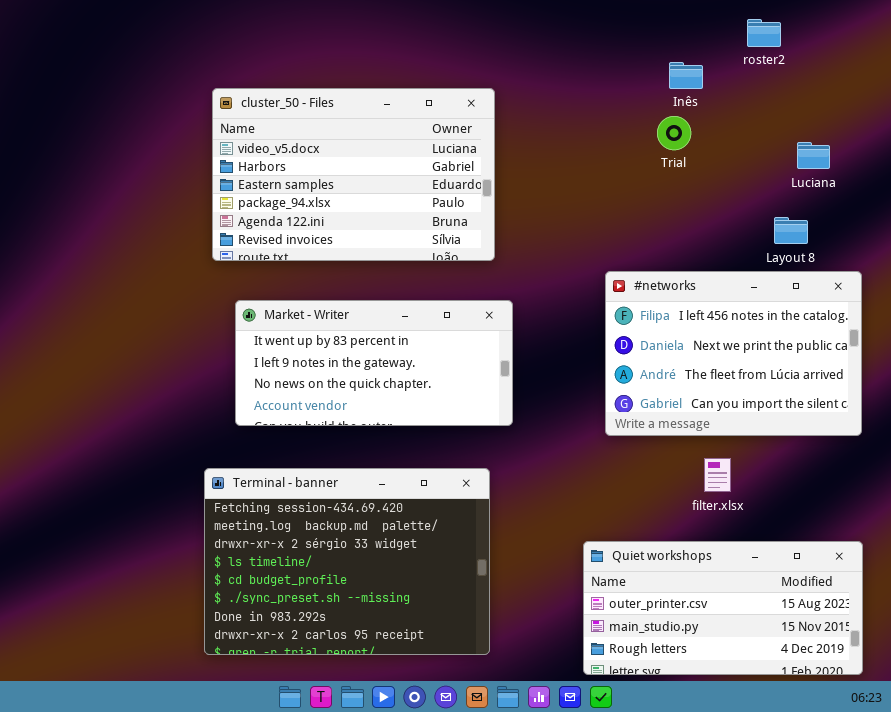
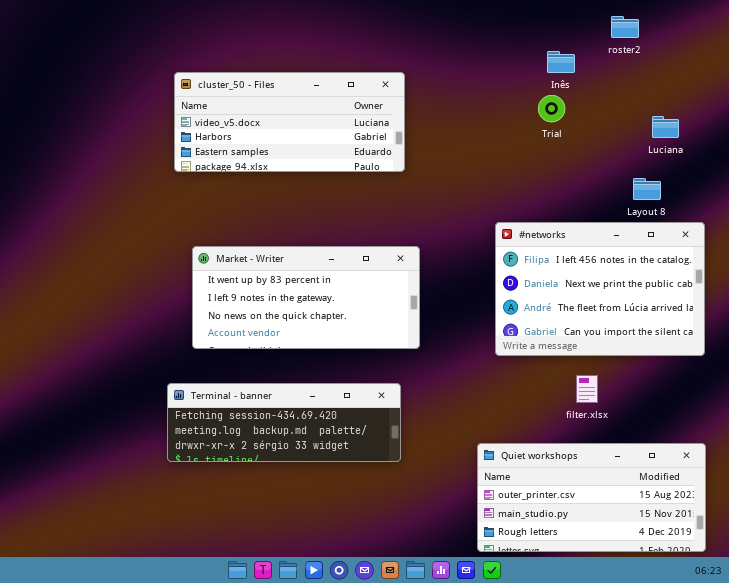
cluster_50 - Files: [212,88,495,261] -> [174,72,405,172], resized
Terminal - banner: [204,468,490,655] -> [167,383,401,462], resized

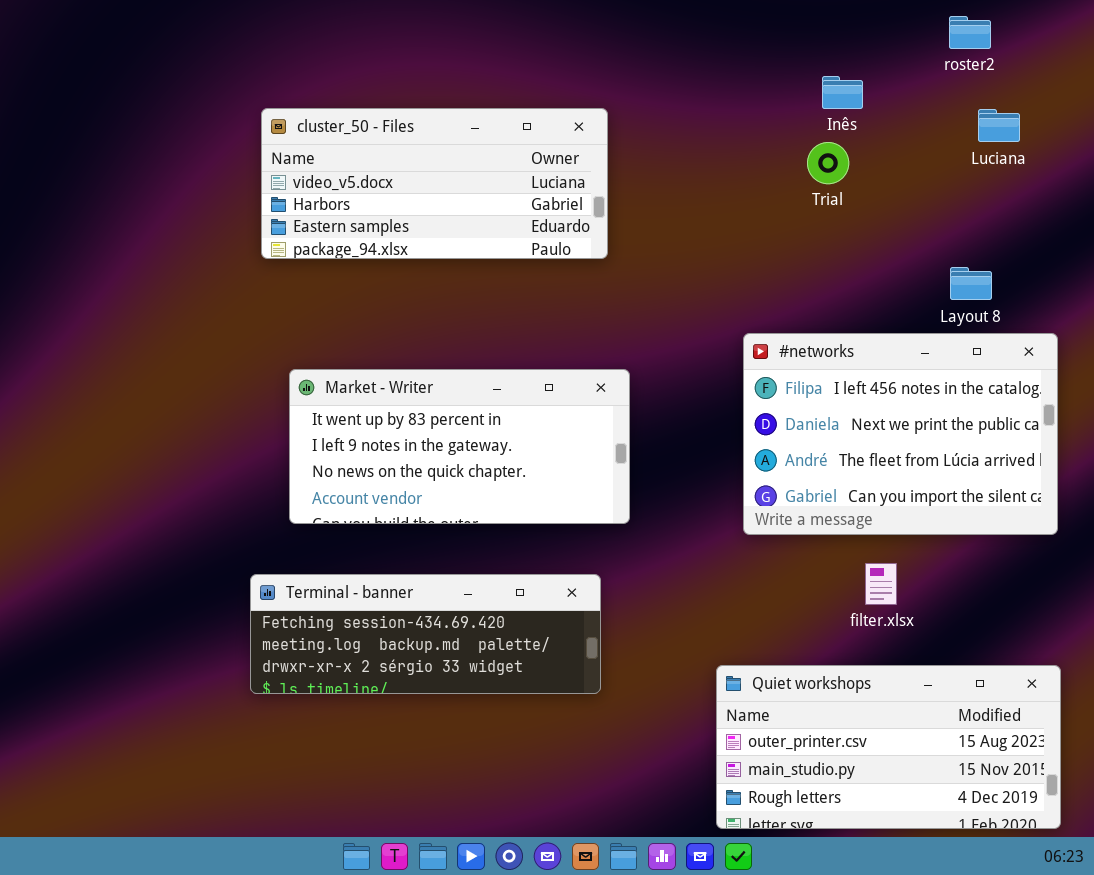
roster2: [611,16,639,38] -> [949,16,991,49], moved
Luciana: [652,116,679,138] -> [978,109,1020,142], moved

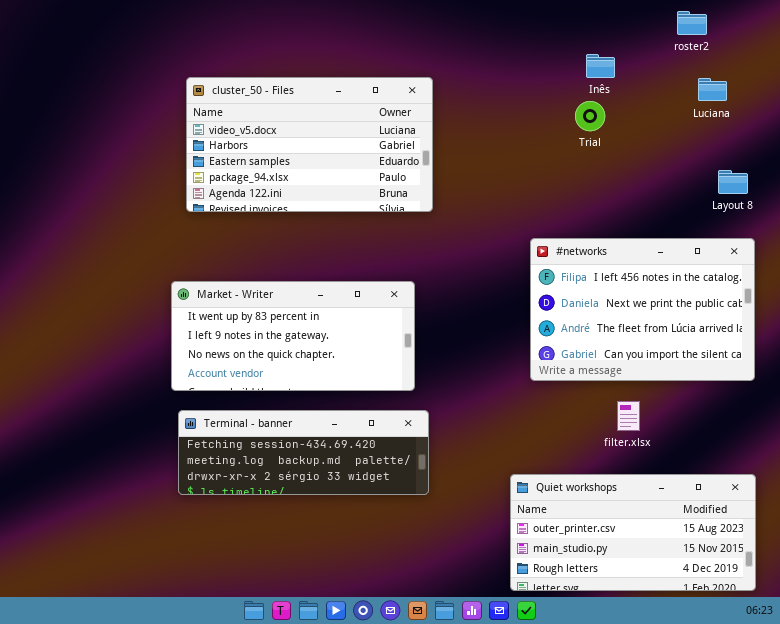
cluster_50 - Files: [261,108,608,259] -> [186,77,433,212], resized
Layout 8: [950,267,992,300] -> [718,170,748,194], moved
Market - Writer: [289,369,630,524] -> [171,281,415,391], moved

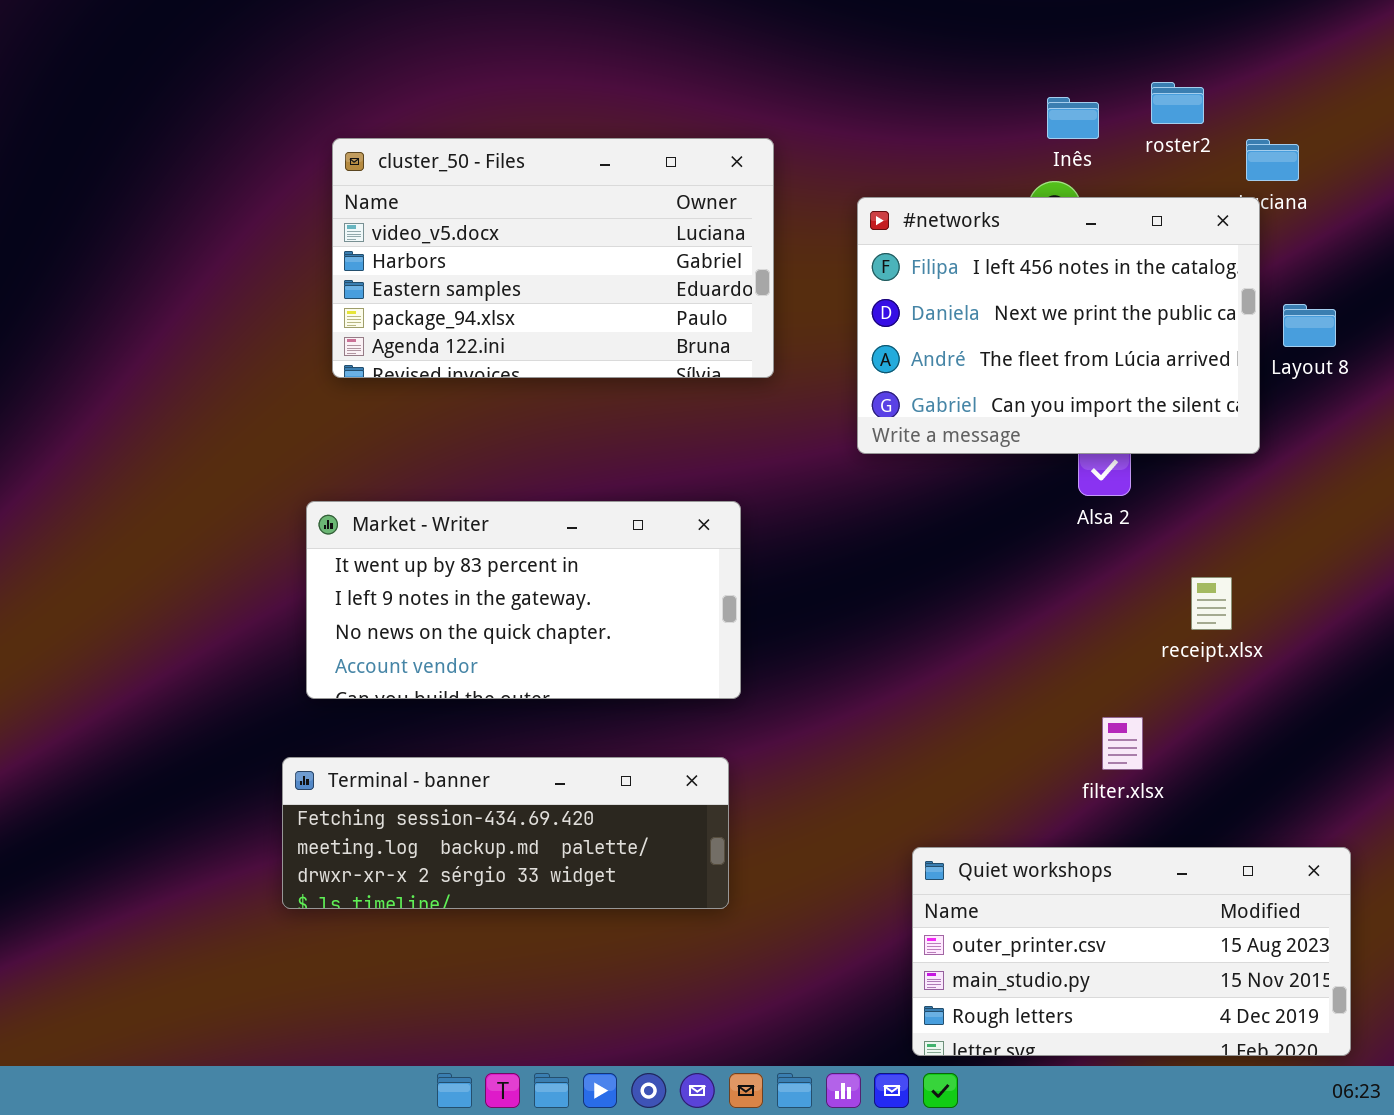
roster2: [677,11,707,35] -> [1151,82,1204,124], moved
#networks: [530,238,755,381] -> [857,197,1260,454], moved
Terminal - banner: [178,410,429,495] -> [282,757,729,909], moved

